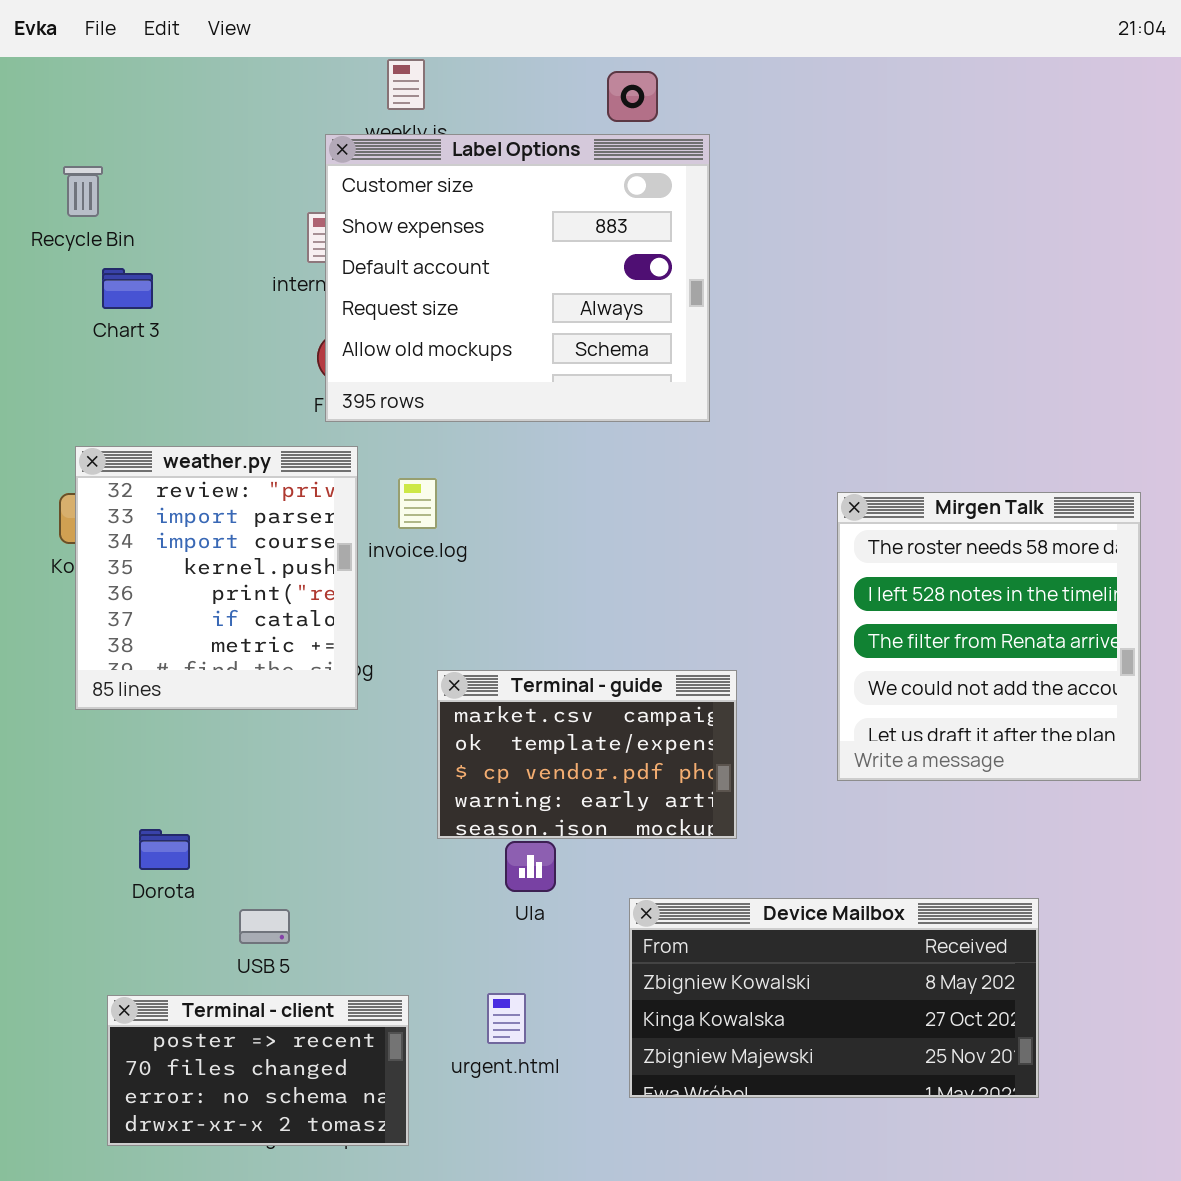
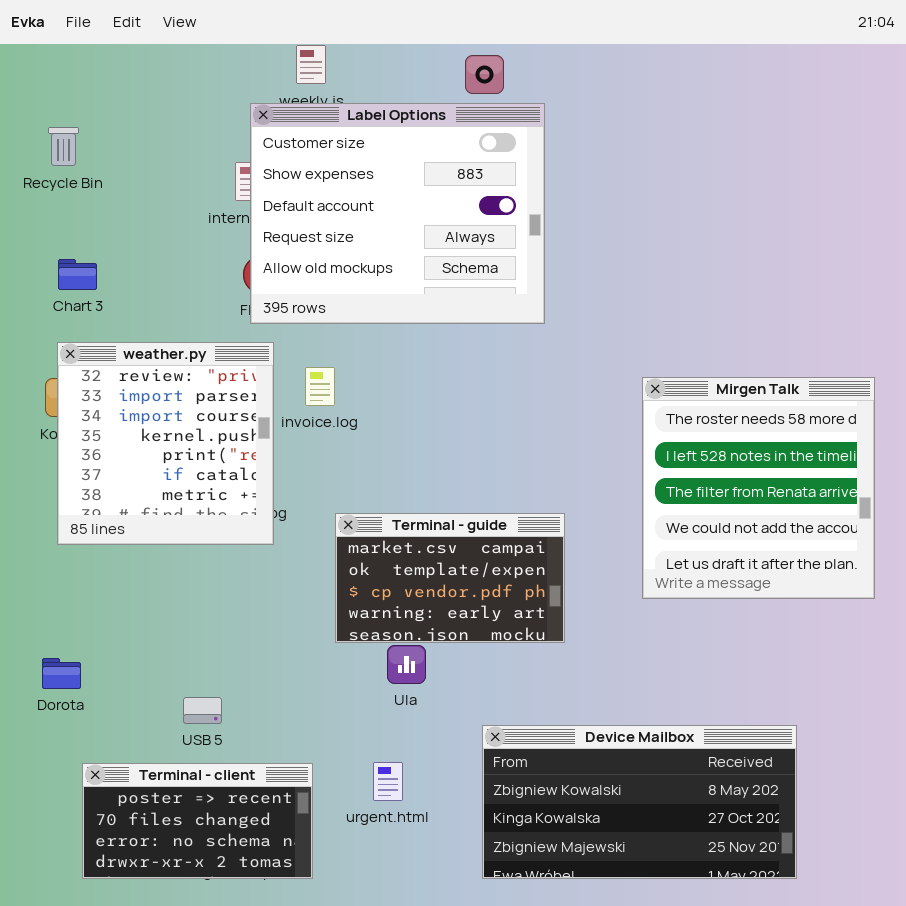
Chart 3: [102,268,153,309] -> [58,259,97,290], moved
Dorota: [139,829,190,870] -> [42,658,81,689], moved
Device Mailbox: [629,898,1039,1098] -> [482,725,797,879], moved

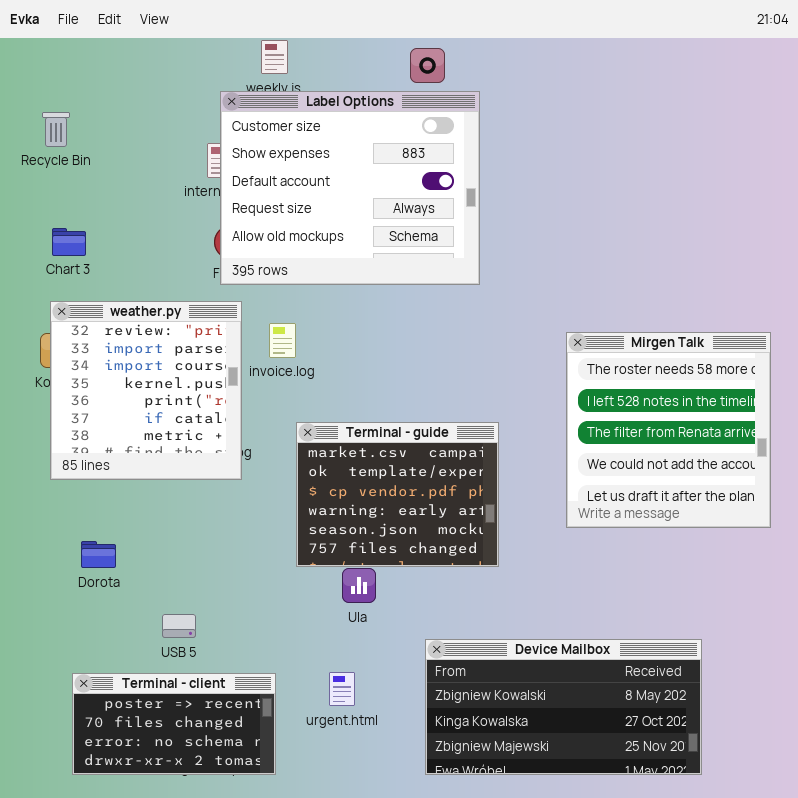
Terminal - guide: [335,513,565,643] -> [296,422,499,567], resized
Dorota: [42,658,81,689] -> [81,541,116,568], moved

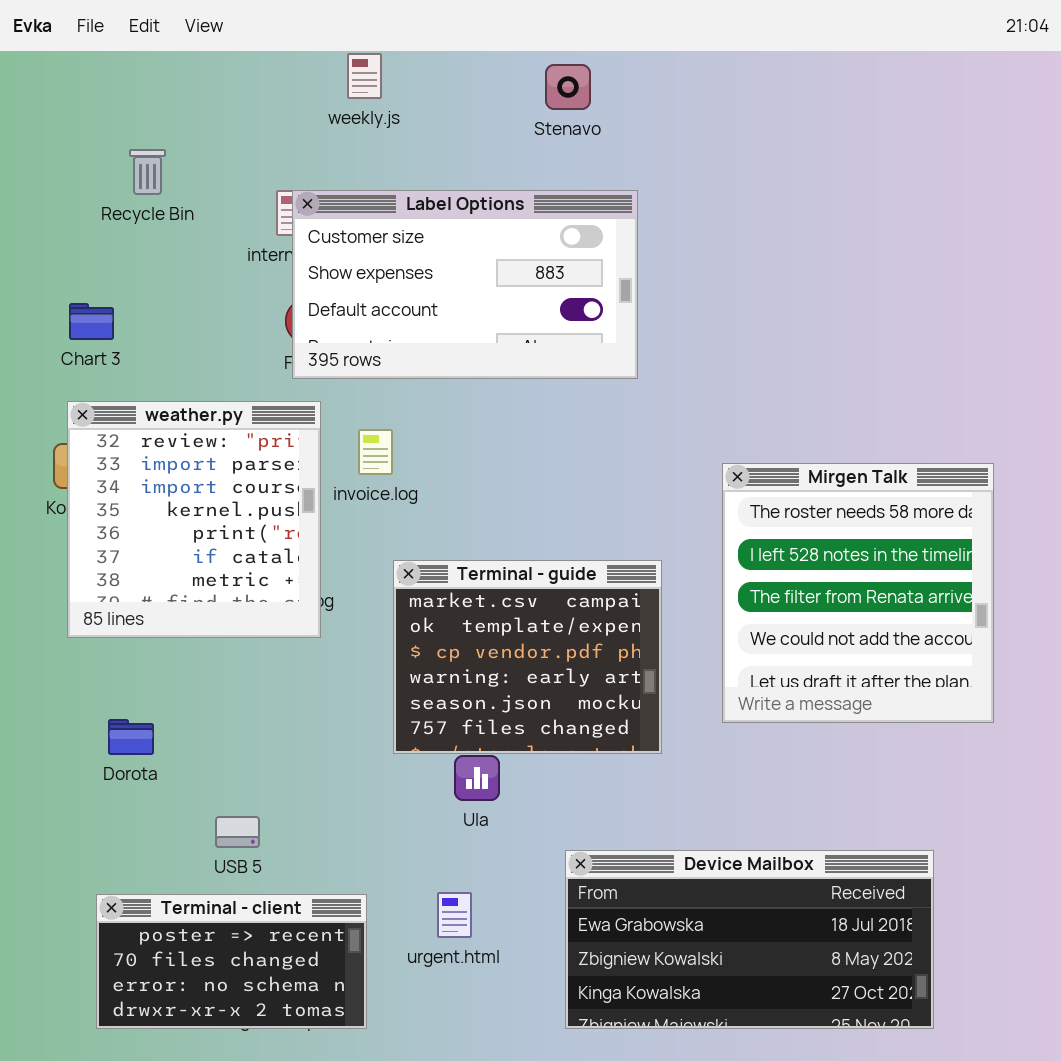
Label Options: [220,91,480,285] -> [292,190,638,379], resized
Recycle Bin: [42,112,70,147] -> [129,149,166,195], moved
Mirgen Talk: [566,332,771,528] -> [722,463,994,723], moved
Device Mailbox: [425,639,702,775] -> [565,850,934,1029], scrolled up 1 row

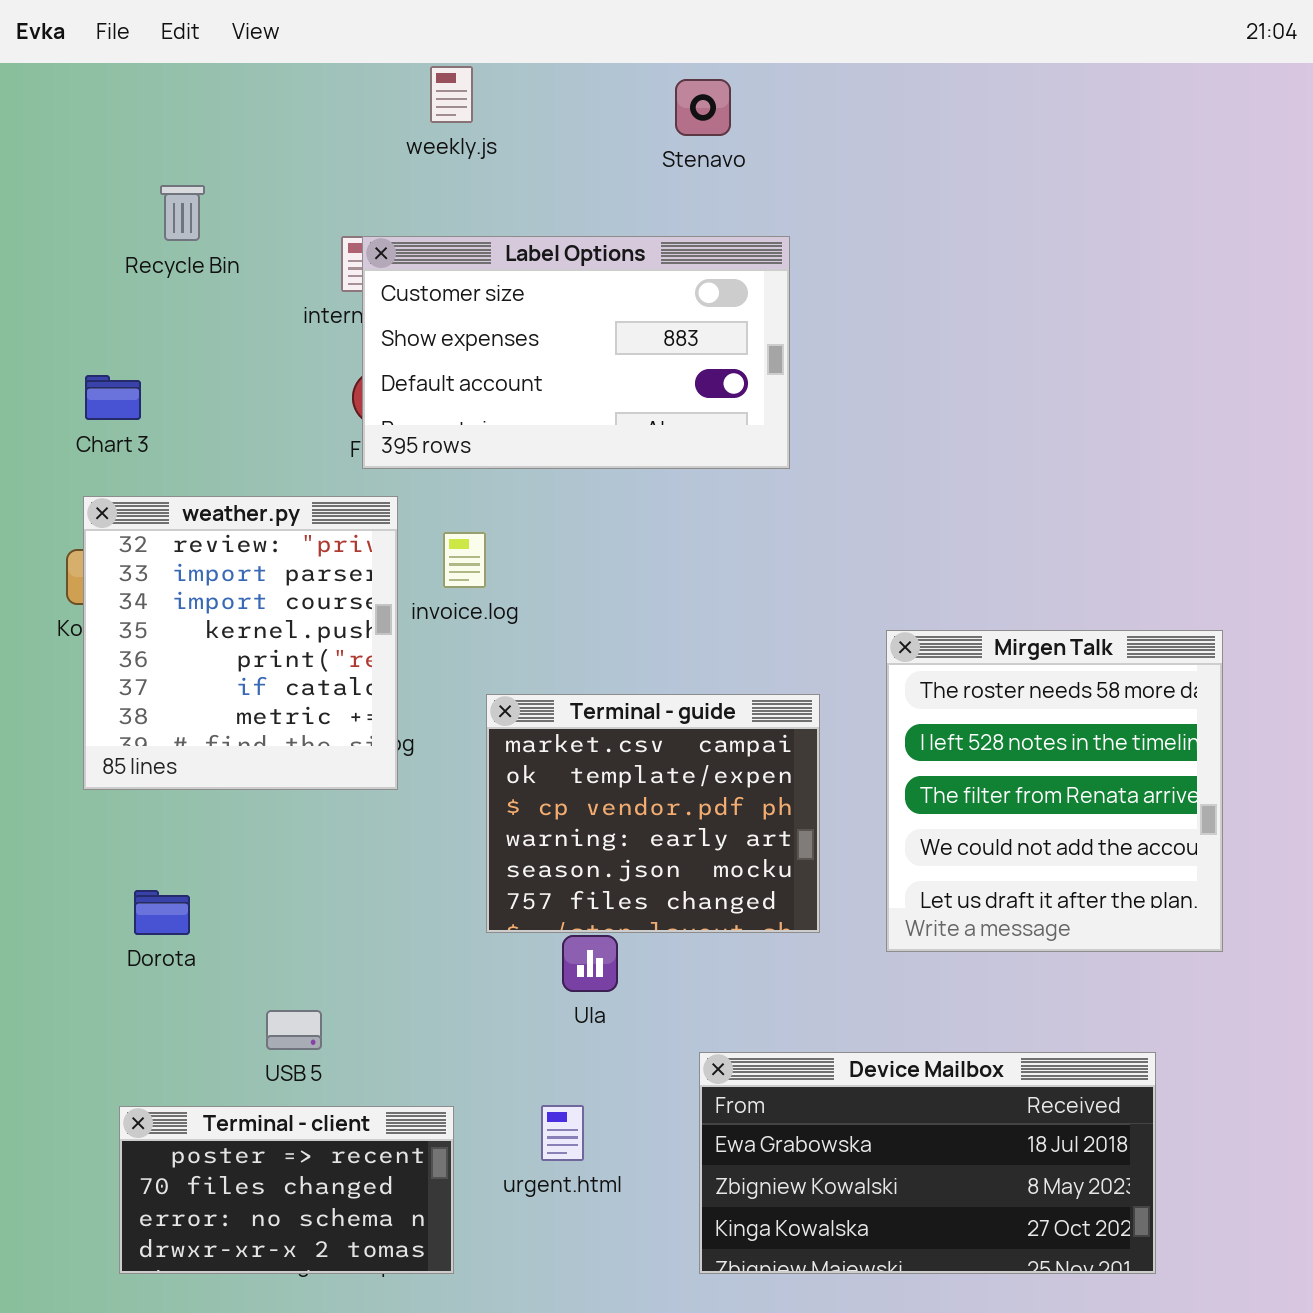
Mirgen Talk: [722,463,994,723] -> [886,630,1223,952], moved

